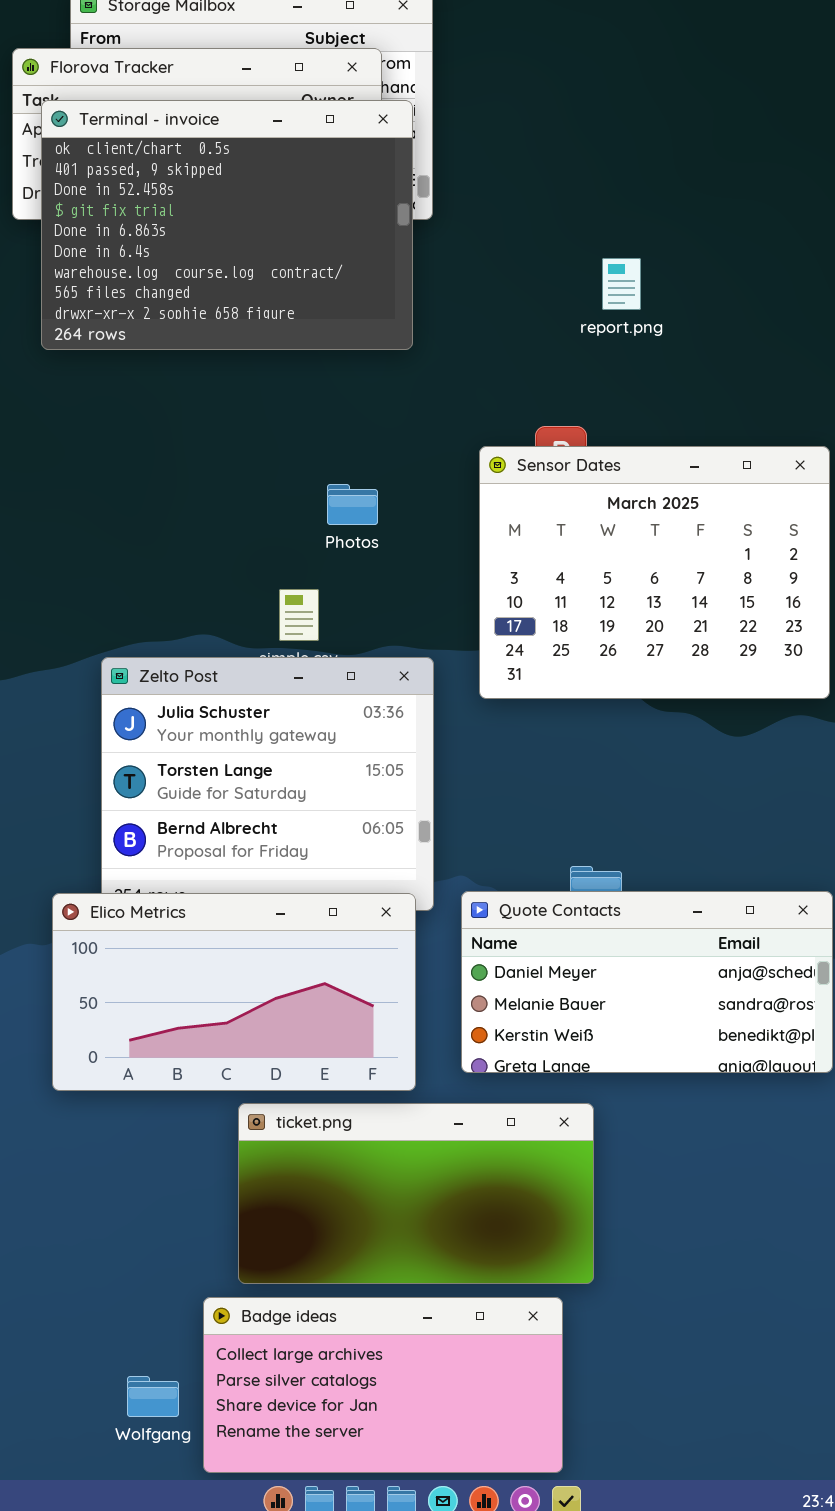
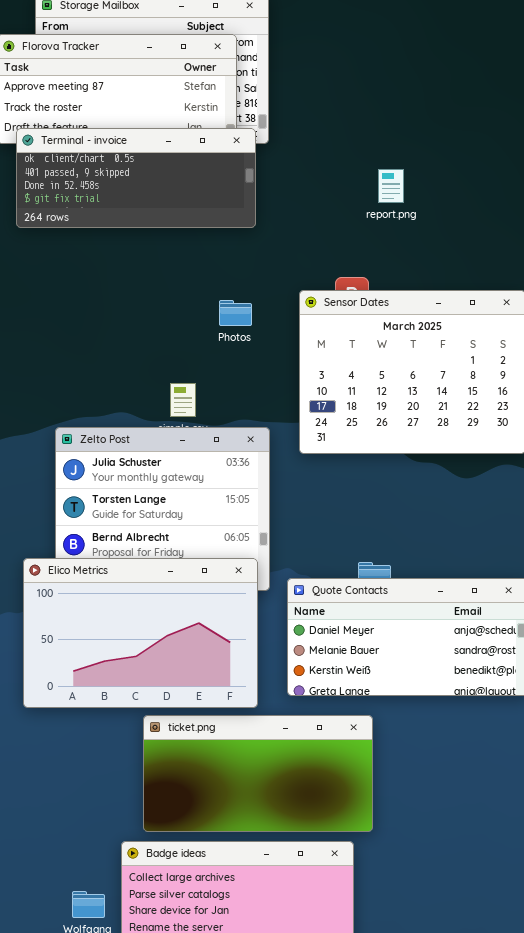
Terminal - invoice: [41,100,413,350] -> [16,128,256,228], resized
Photos: [327,484,378,525] -> [219,300,252,326], moved
Elico Metrics: [52,893,416,1091] -> [23,558,258,708], resized

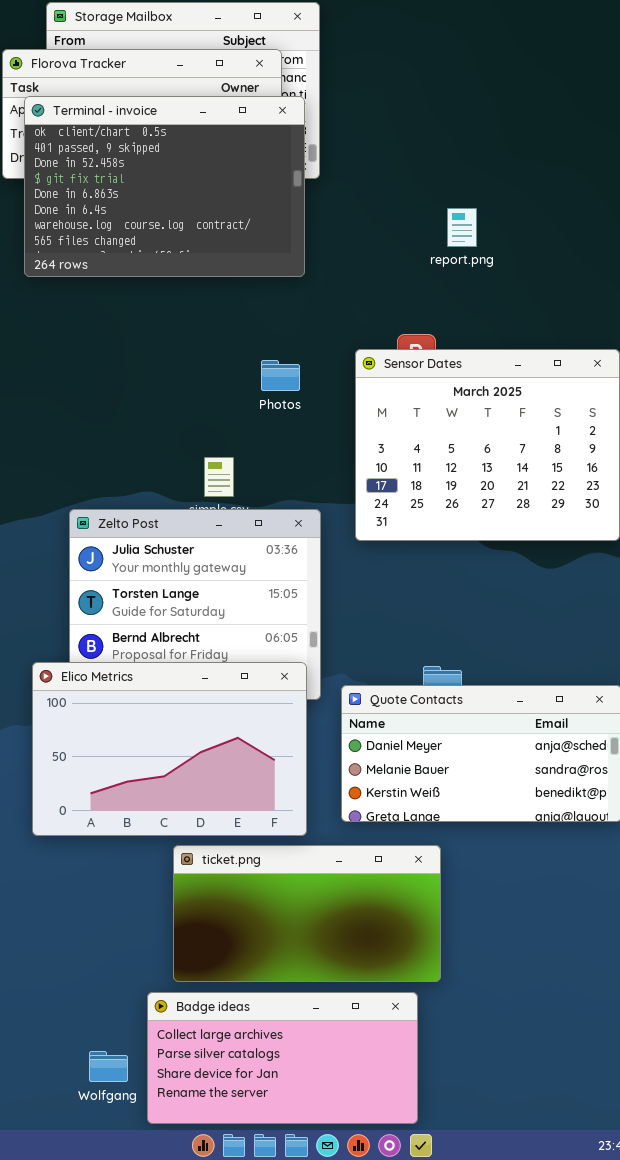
Terminal - invoice: [16,128,256,228] -> [24,96,305,277], resized

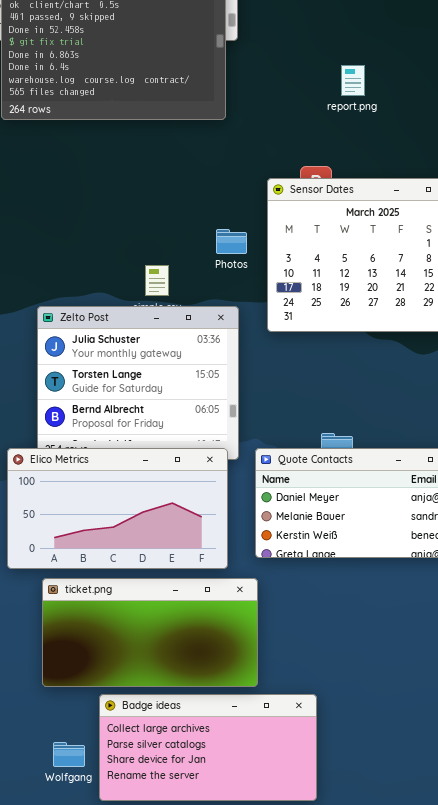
Photos: [261,360,300,391] -> [216,229,247,254], moved
Elico Metrics: [32,662,307,836] -> [7,448,228,569], resized
ticket.png: [173,845,441,982] -> [42,578,258,687], moved

